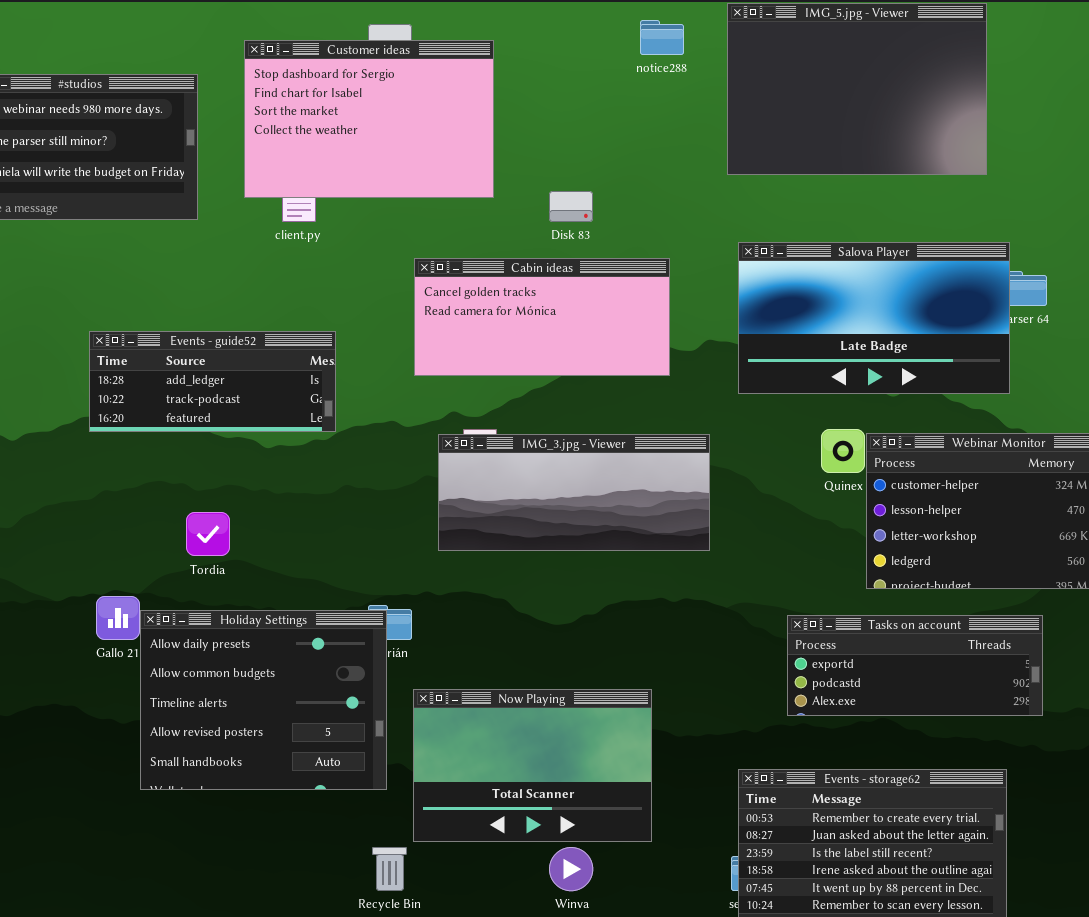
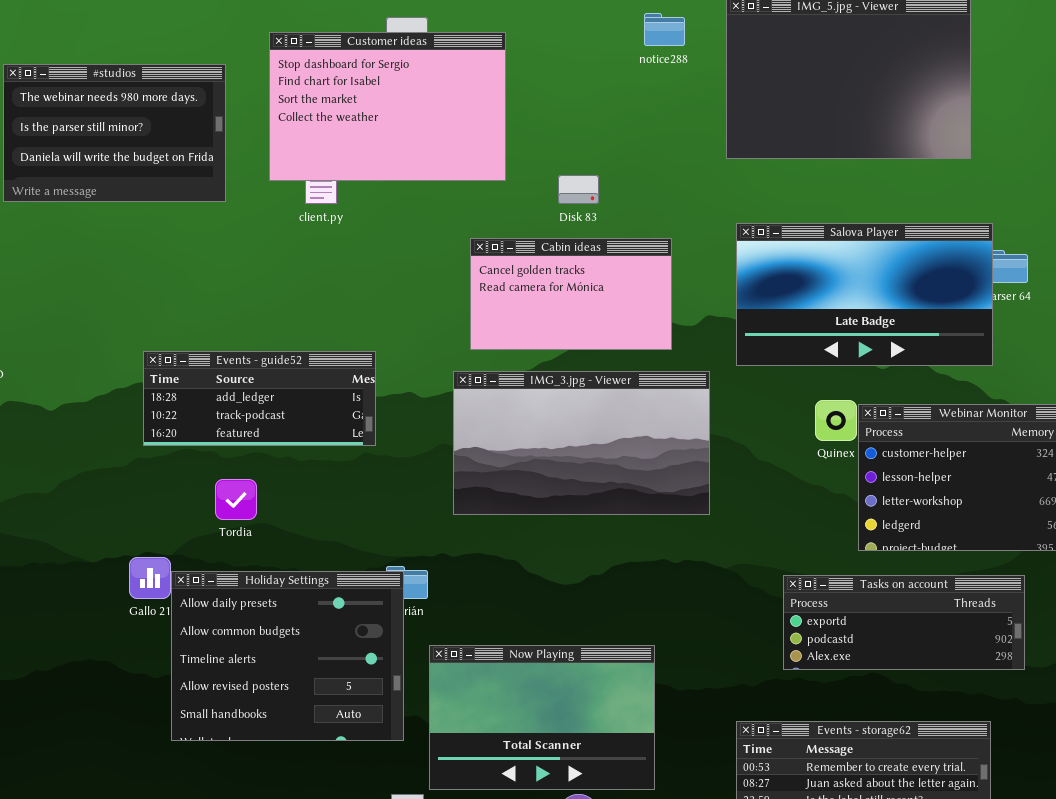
Cabin ideas: [414,258,670,376] -> [470,238,672,350], resized
Events - guide52: [89,331,336,432] -> [143,351,376,446], moved
IMG_3.jpg - Viewer: [438,434,710,551] -> [453,371,710,515], resized

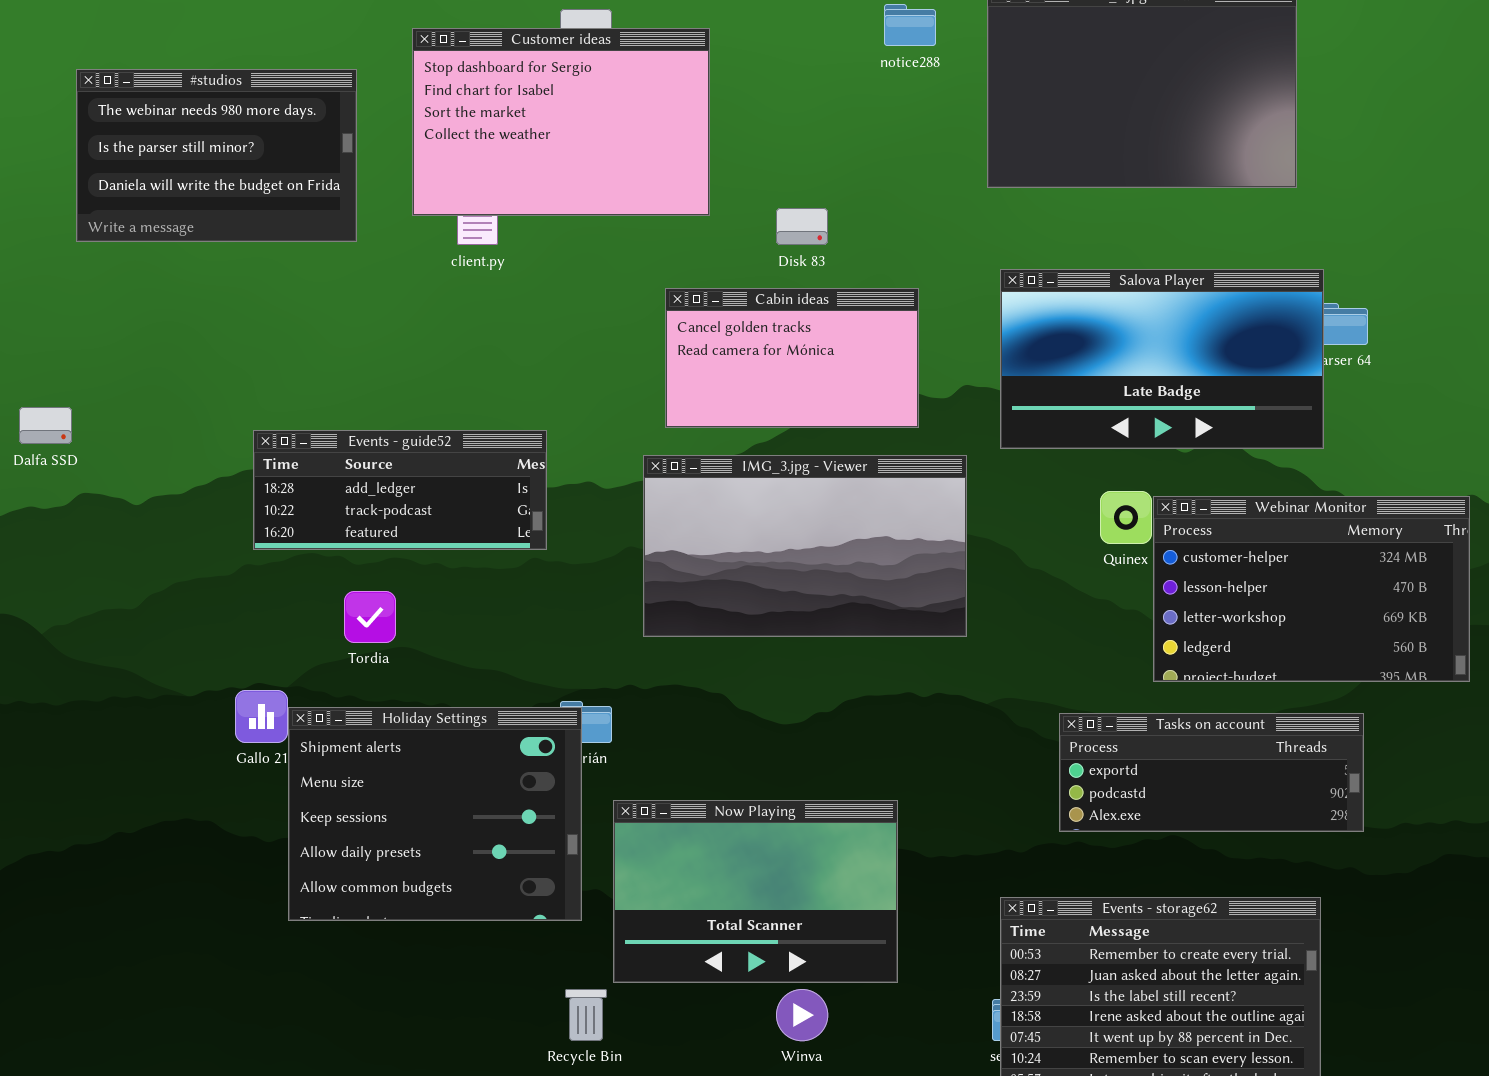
Holiday Settings: [171,571,404,741] -> [288,707,582,921], scrolled up 3 rows

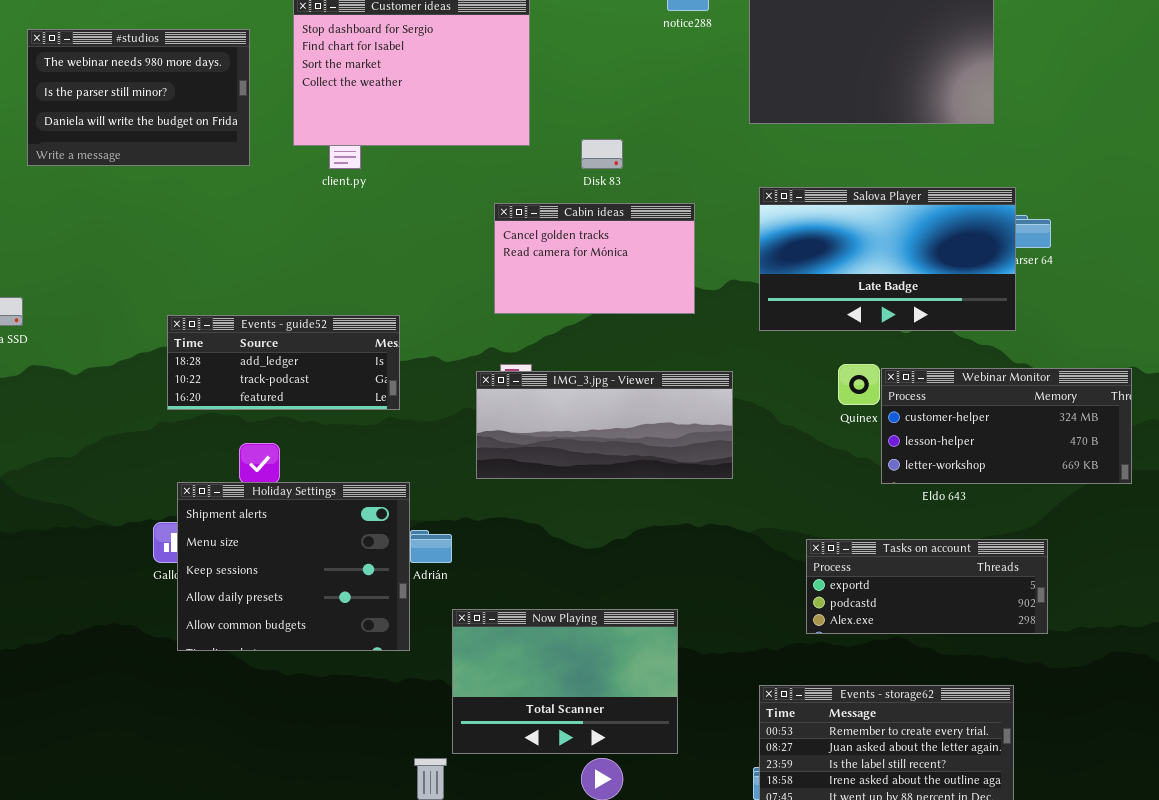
IMG_3.jpg - Viewer: [643,455,967,637] -> [476,371,733,479], resized
Webinar Monitor: [1153,496,1470,682] -> [881,368,1132,484], resized
Holiday Settings: [288,707,582,921] -> [177,482,410,651], moved

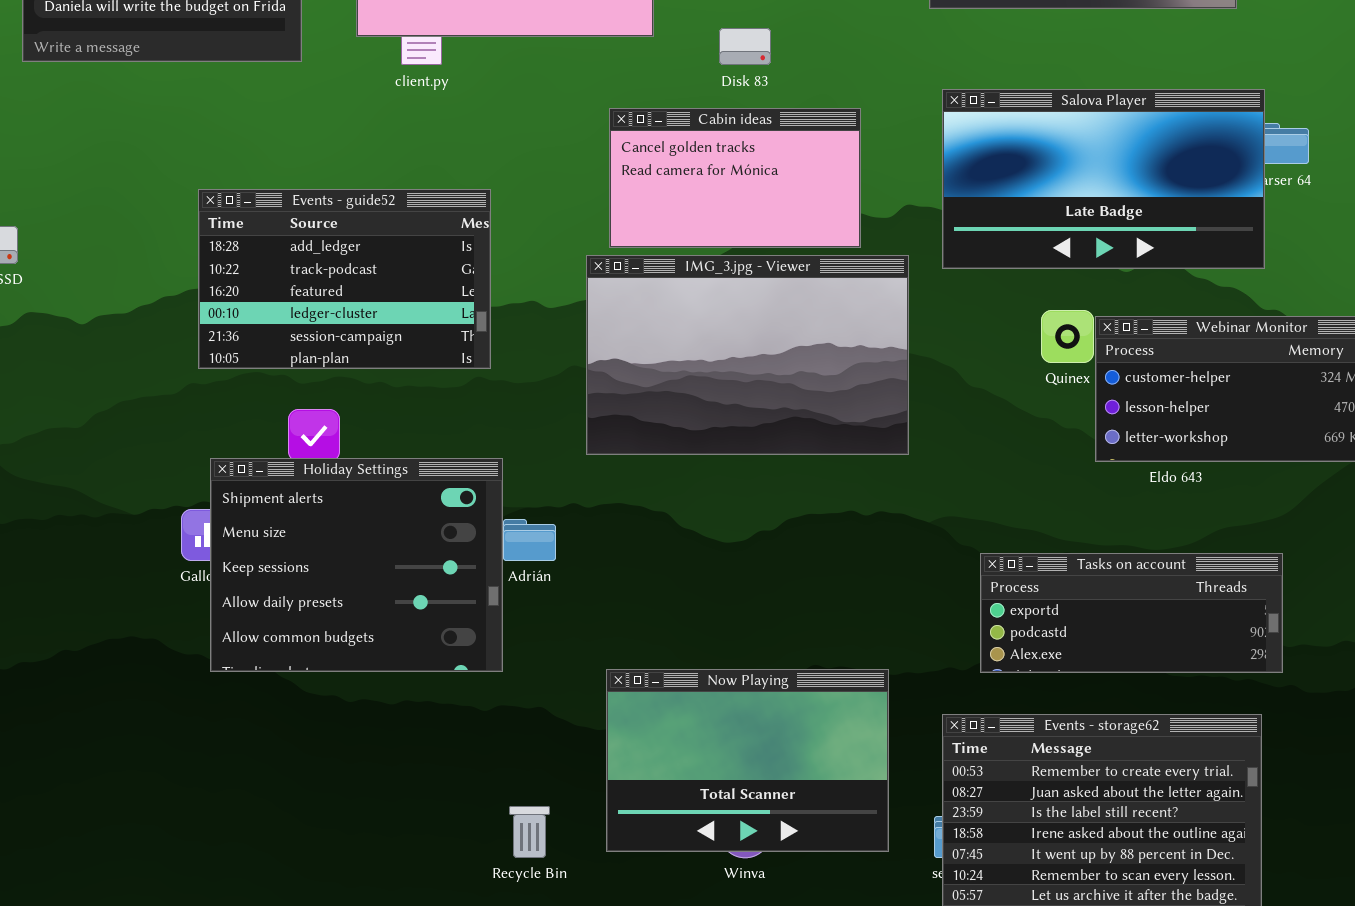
Events - guide52: [167,315,400,410] -> [198,189,491,369], resized
IMG_3.jpg - Viewer: [476,371,733,479] -> [586,255,909,455], resized
Tasks on account: [806,539,1048,634] -> [980,553,1283,673], moved
Now Playing: [452,609,678,754] -> [606,669,889,852], moved

